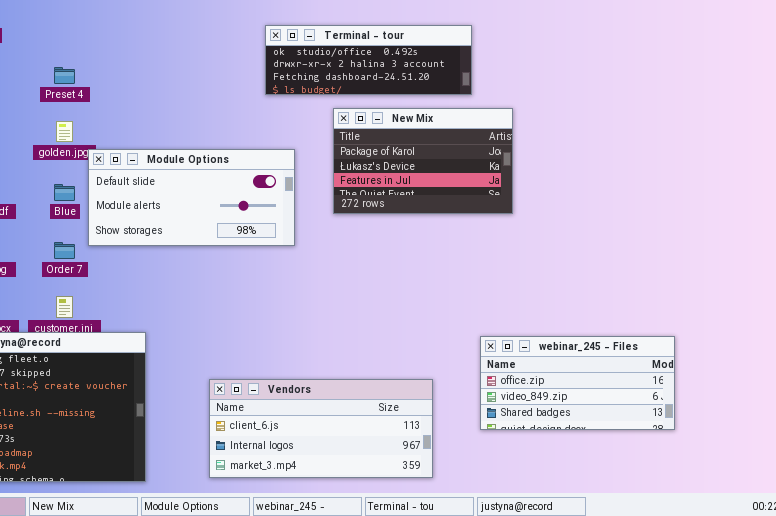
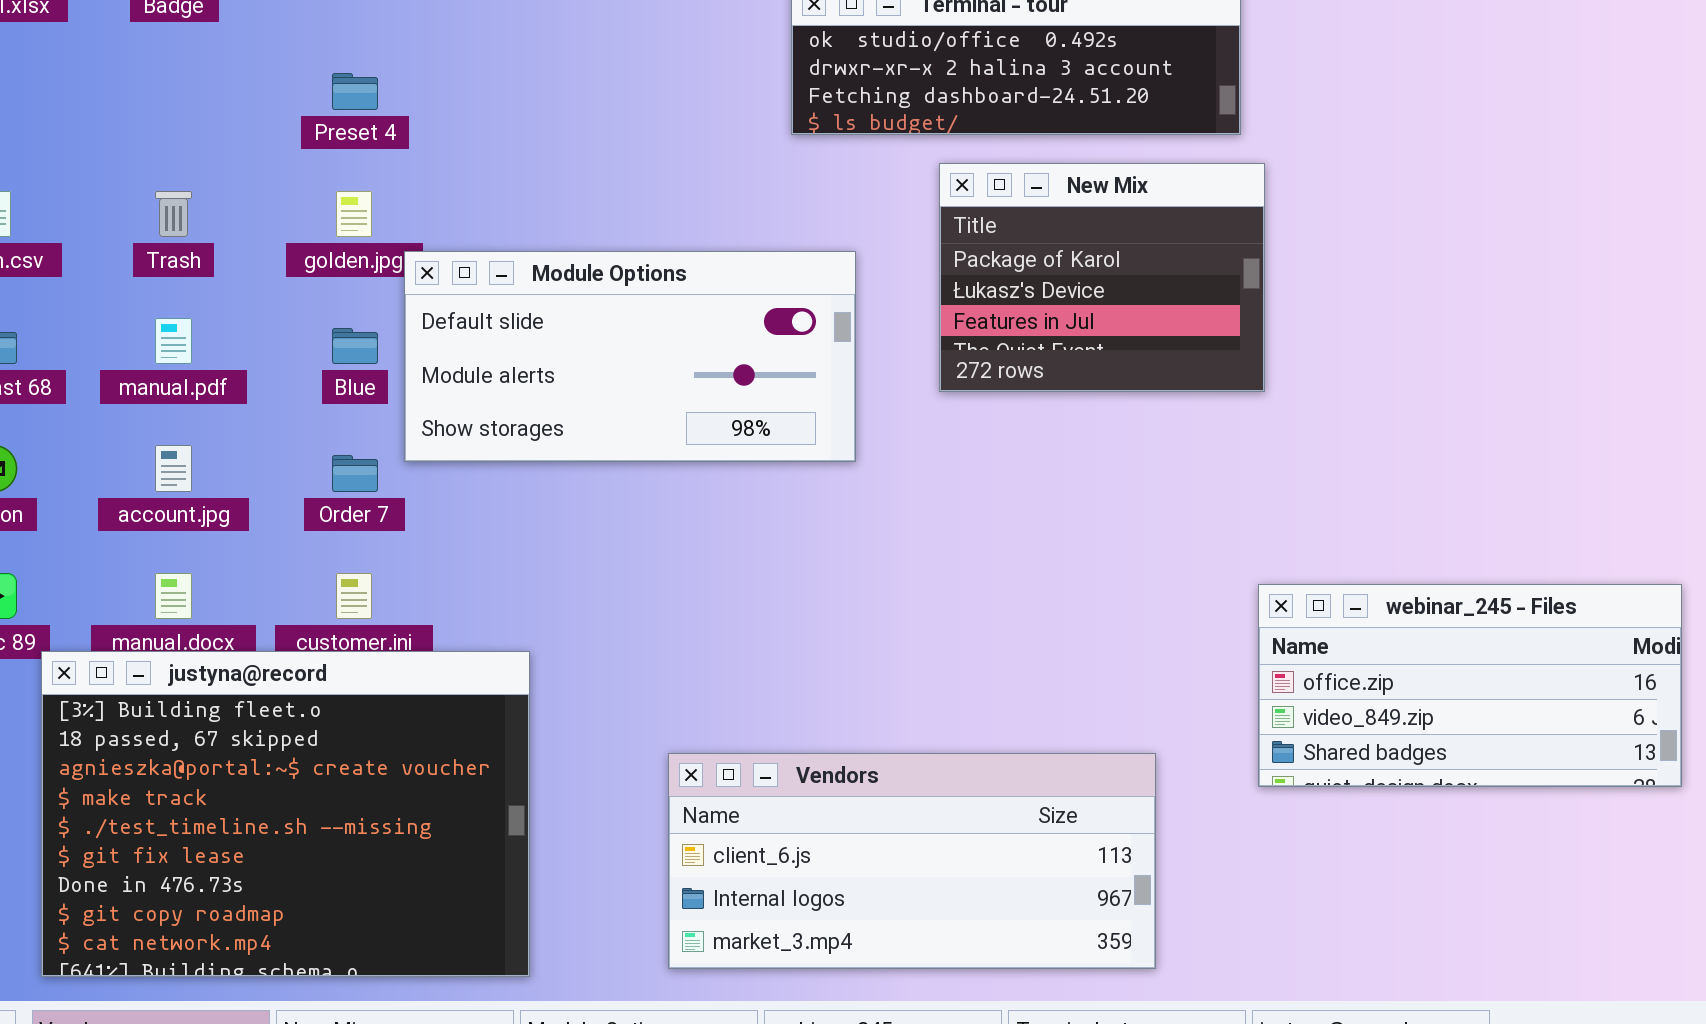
New Mix: [333,108,513,214] -> [939,163,1265,392], resized
webinar_245 - Files: [480,336,675,430] -> [1258,584,1682,787], moved

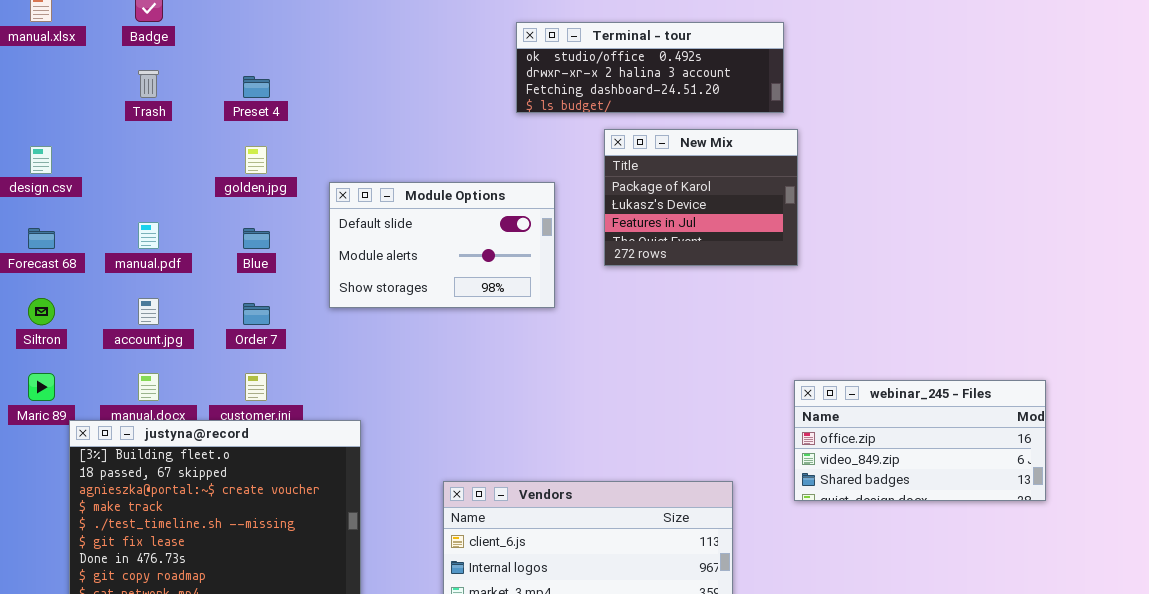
Trash: [155,191,192,237] -> [138,70,159,98], moved
Module Options: [404,251,856,462] -> [329,182,555,308], resized

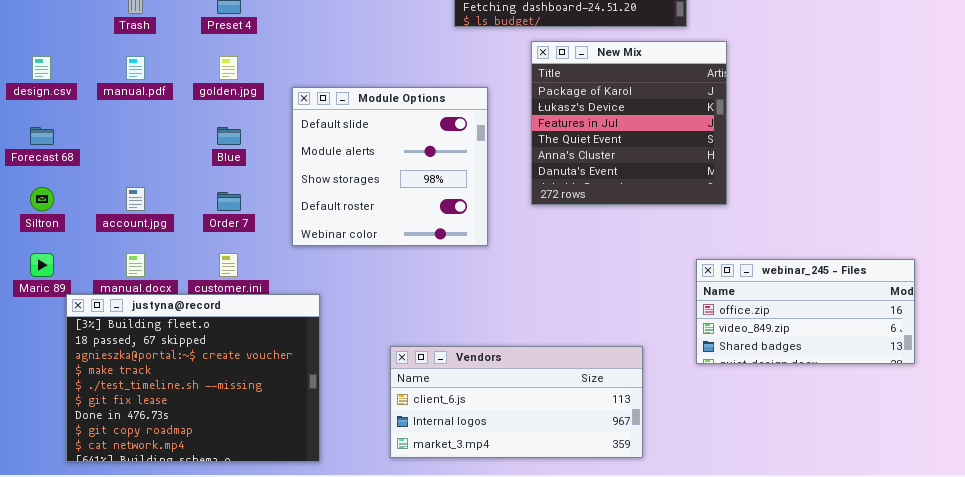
New Mix: [604,129,798,266] -> [531,41,727,205], resized
Module Options: [329,182,555,308] -> [292,87,488,246], resized
manual.pdf: [138,222,159,249] -> [126,56,145,80], moved

